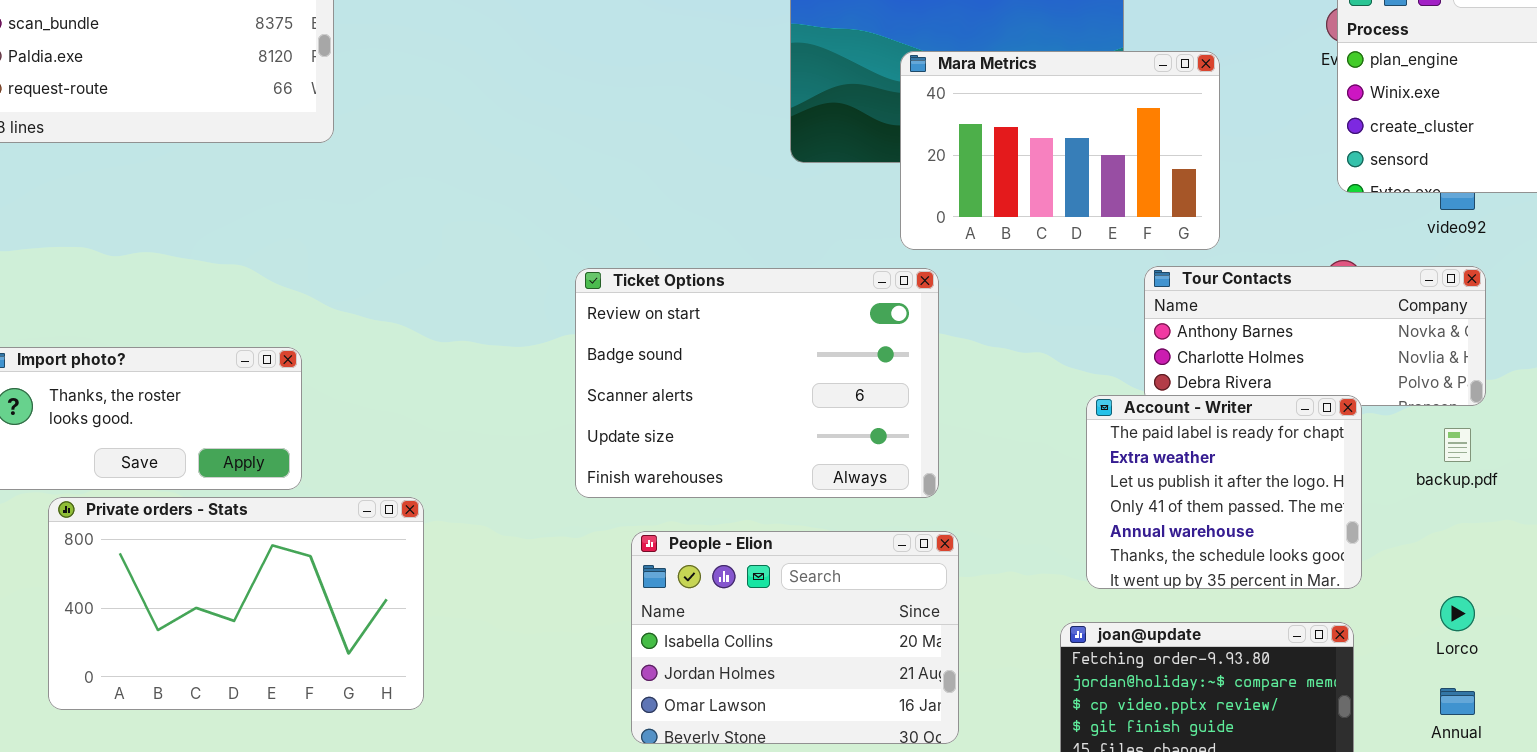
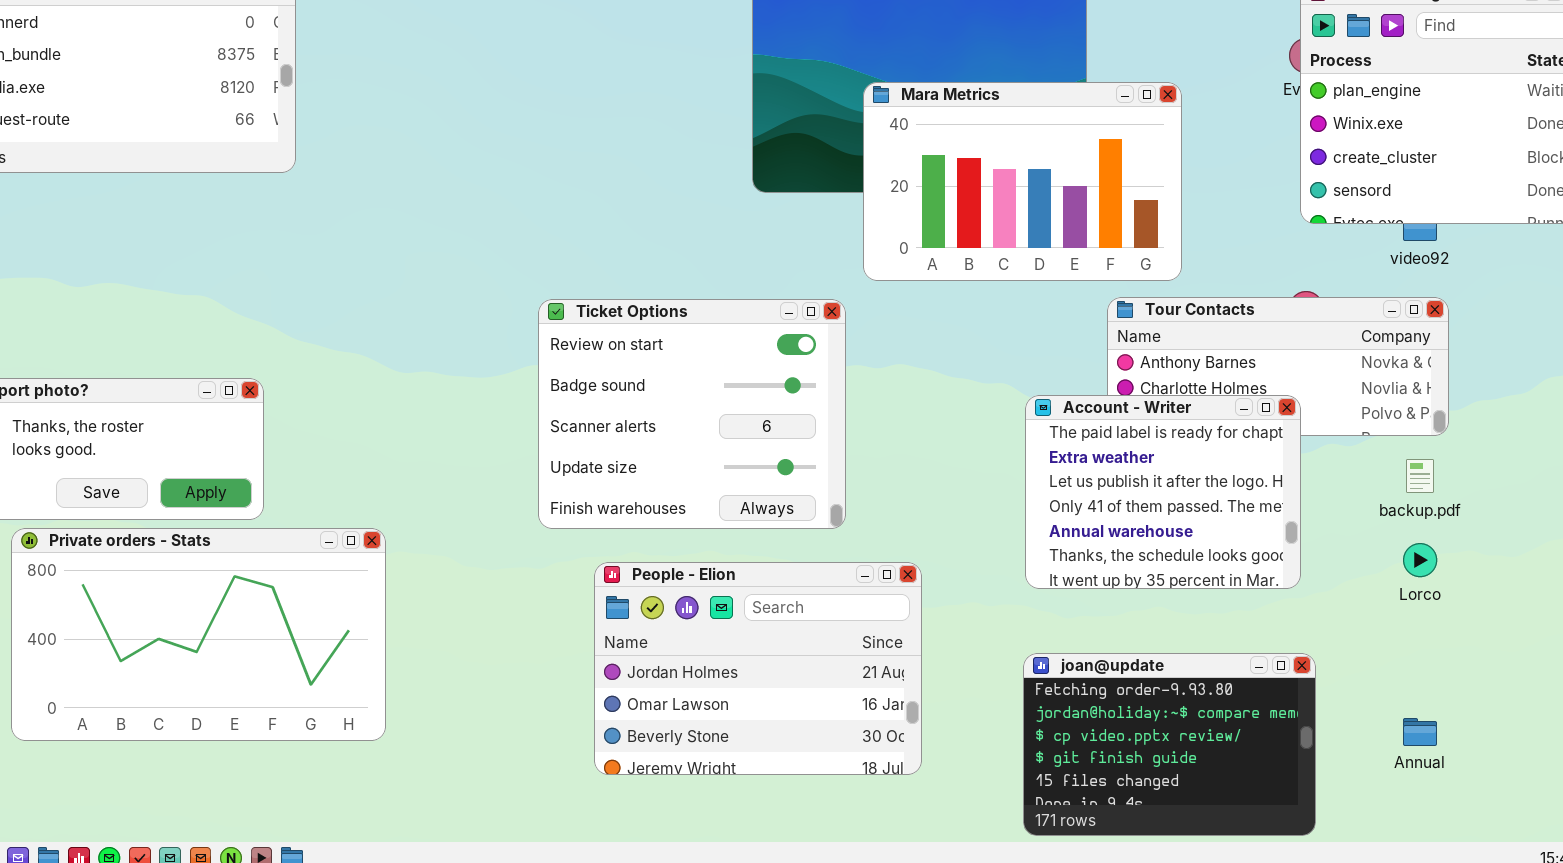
Ticket Options: [575,268,939,498] -> [538,299,846,529], resized
Account - Writer: [1086,395,1362,589] -> [1025,395,1301,589], moved
People - Elion: [631,531,959,744] -> [594,562,922,775], scrolled down 1 row
Lorco: [1440,596,1475,631] -> [1403,543,1437,577], moved

